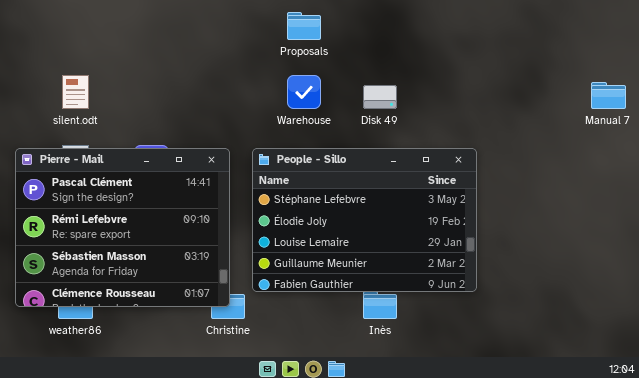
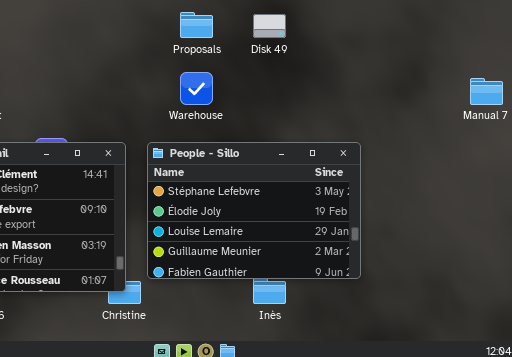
Disk 49: [363,85,397,109] -> [253,14,286,38], moved

